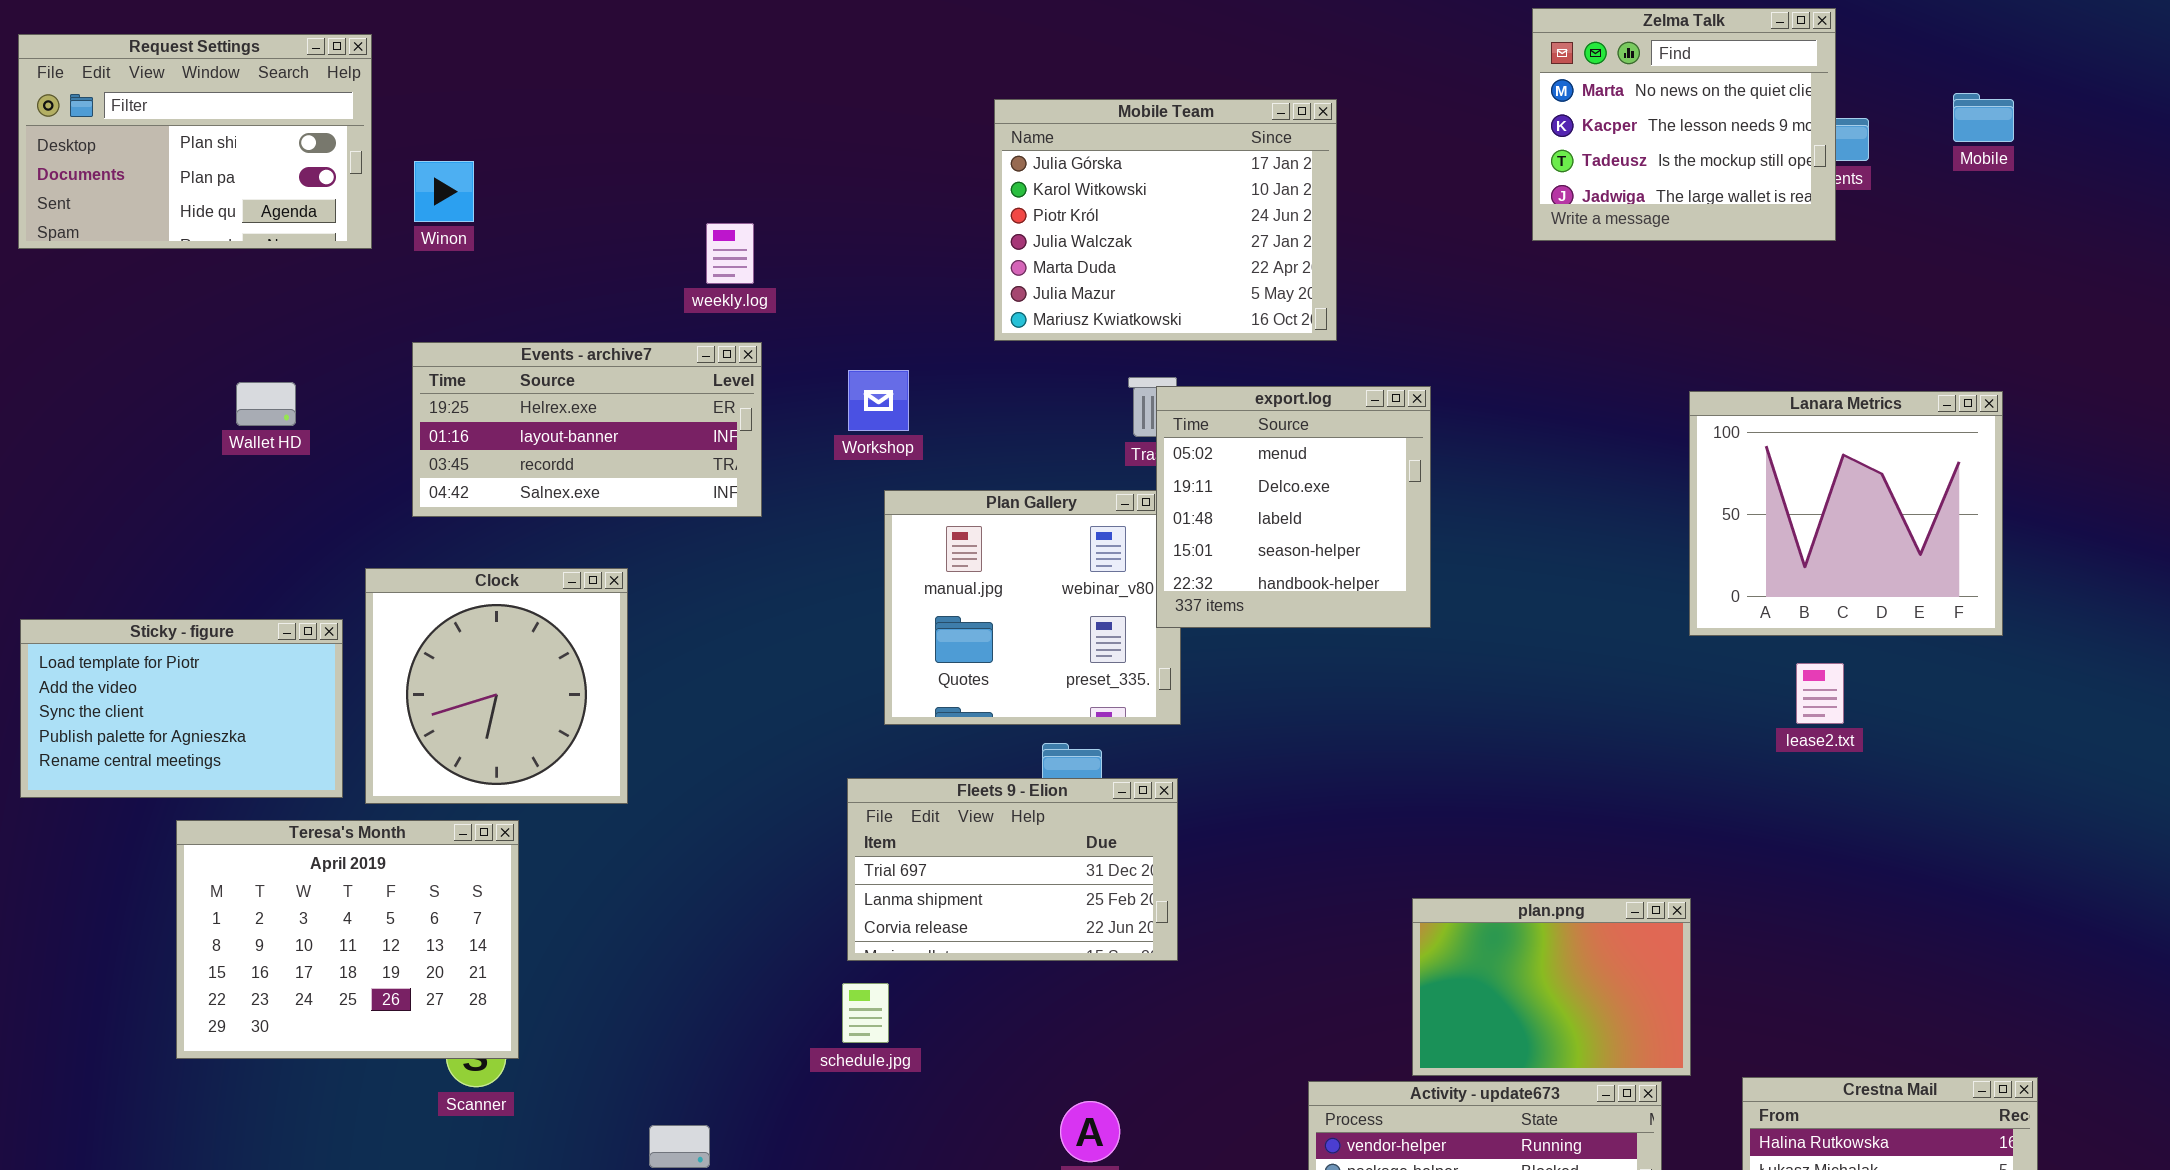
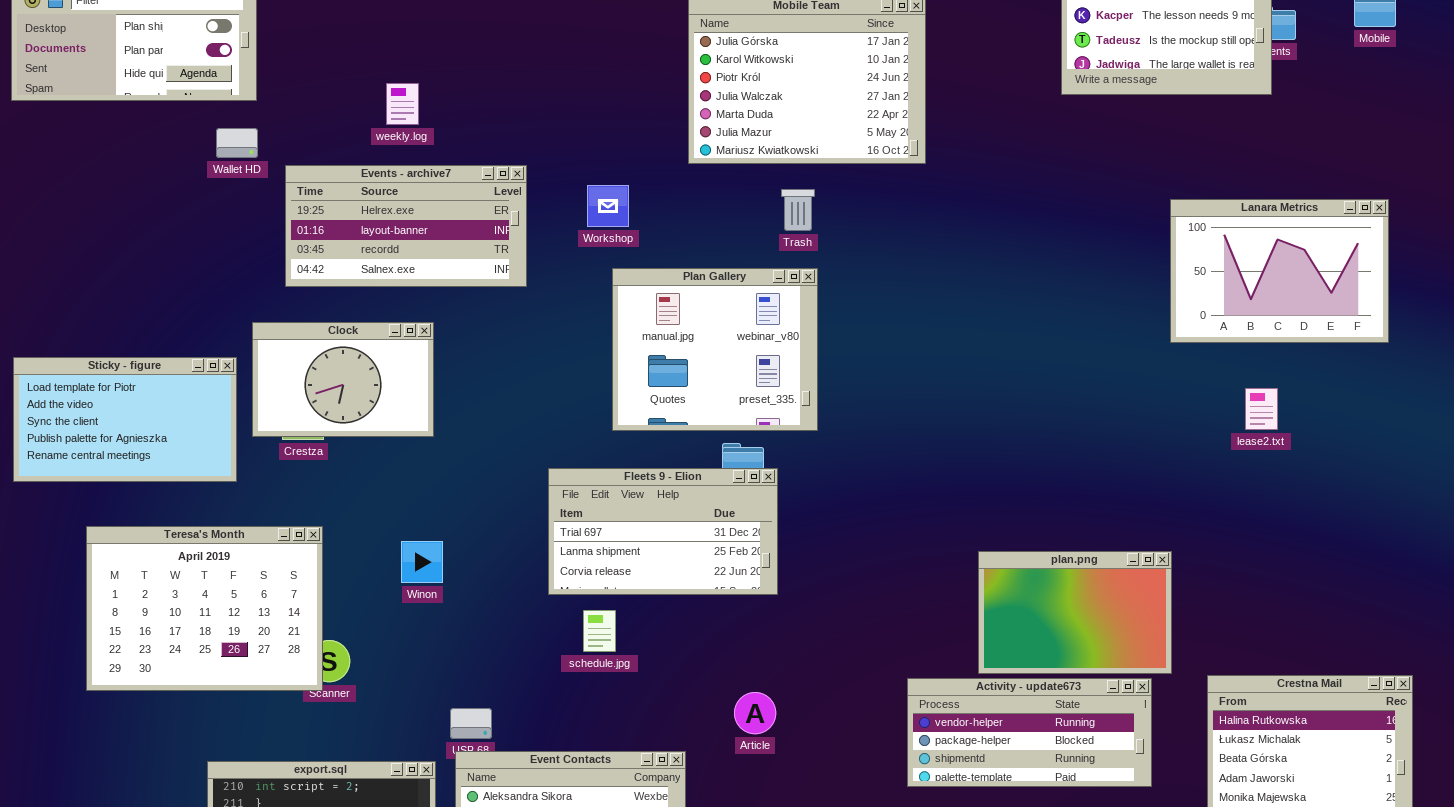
Winon: [414,161,474,222] -> [401,541,443,583], moved
weekly.log: [706,223,754,284] -> [386,83,419,125], moved
Wallet HD: [236,382,296,426] -> [216,128,258,158], moved
export.log: [1156,386,1431,628] -> none, closed
Lanara Metrics: [1689,391,2003,636] -> [1170,199,1389,343], resized
Clock: [365,568,628,804] -> [252,322,434,437], resized
Fleets 9 - Elion: [847,778,1178,961] -> [548,468,778,595], moved
Teresa's Month: [176,820,519,1059] -> [86,526,323,691], moved

